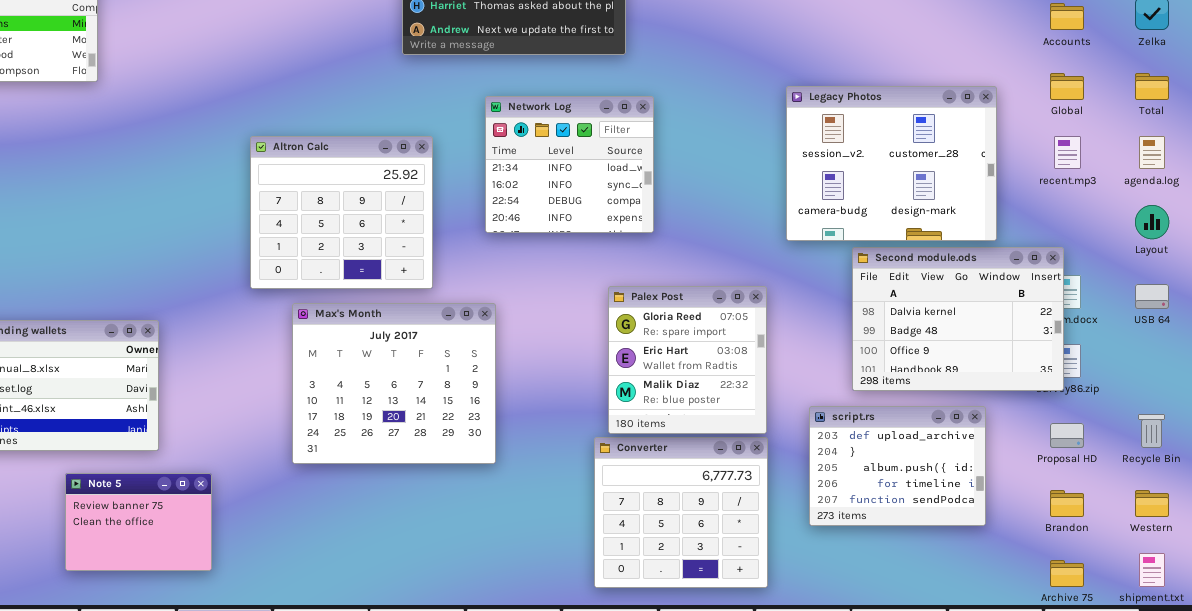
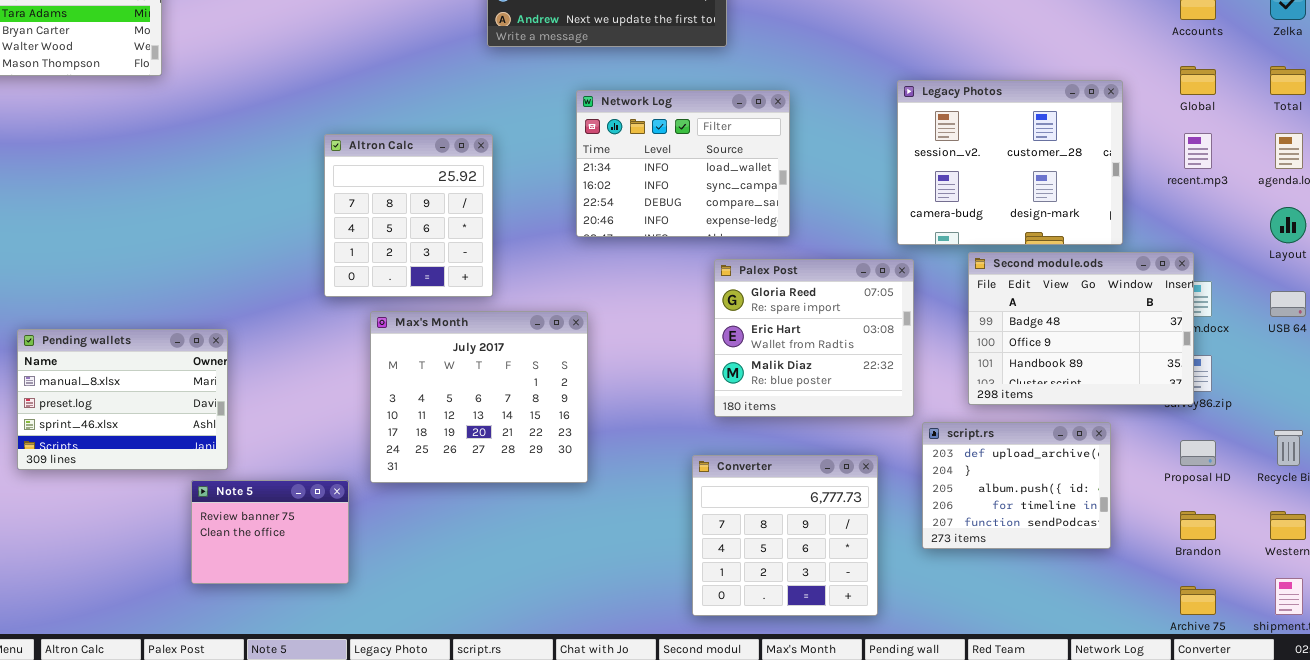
Network Log: [485,96,654,233] -> [576,90,790,237], resized
Altron Calc: [250,136,433,289] -> [324,134,493,297], resized
Second module.ods: [852,247,1064,391] -> [968,252,1194,405], scrolled down 1 row
Palex Post: [608,286,767,434] -> [714,259,914,417], moved, resized
Note 5: [65,473,212,571] -> [191,480,349,584], moved

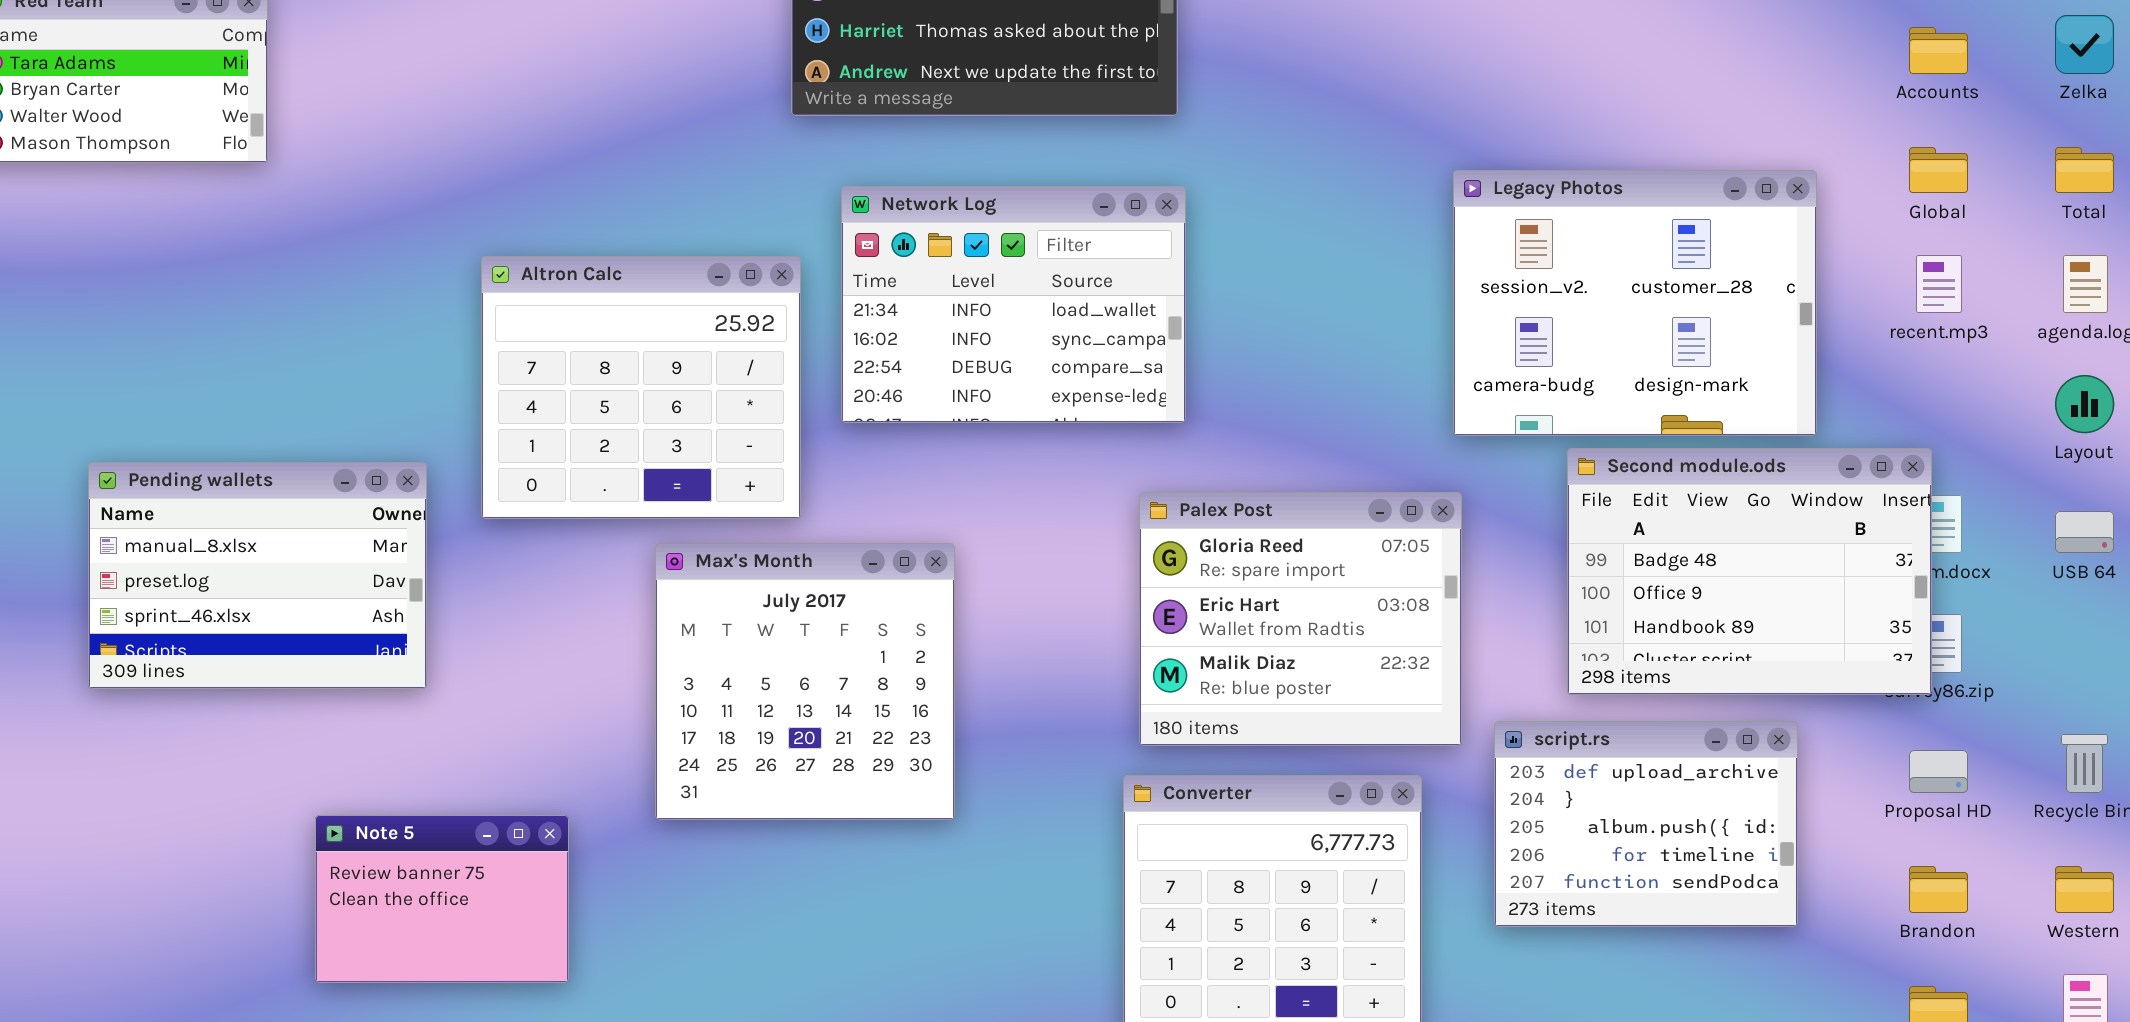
Network Log: [576,90,790,237] -> [841,186,1186,423], moved
Altron Calc: [324,134,493,297] -> [481,256,801,519], resized
Palex Post: [714,259,914,417] -> [1139,492,1462,746], moved
Max's Month: [370,311,588,483] -> [655,543,955,820], resized
Pending wallets: [17,329,228,470] -> [88,462,427,689], moved

